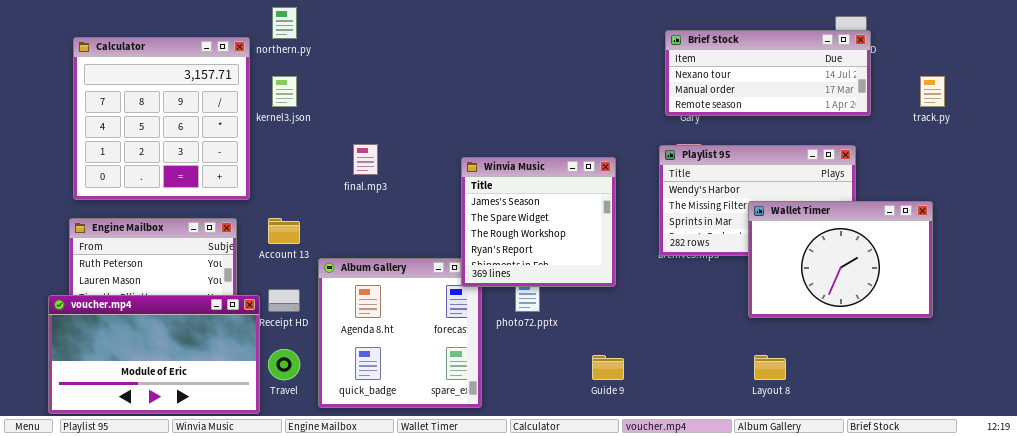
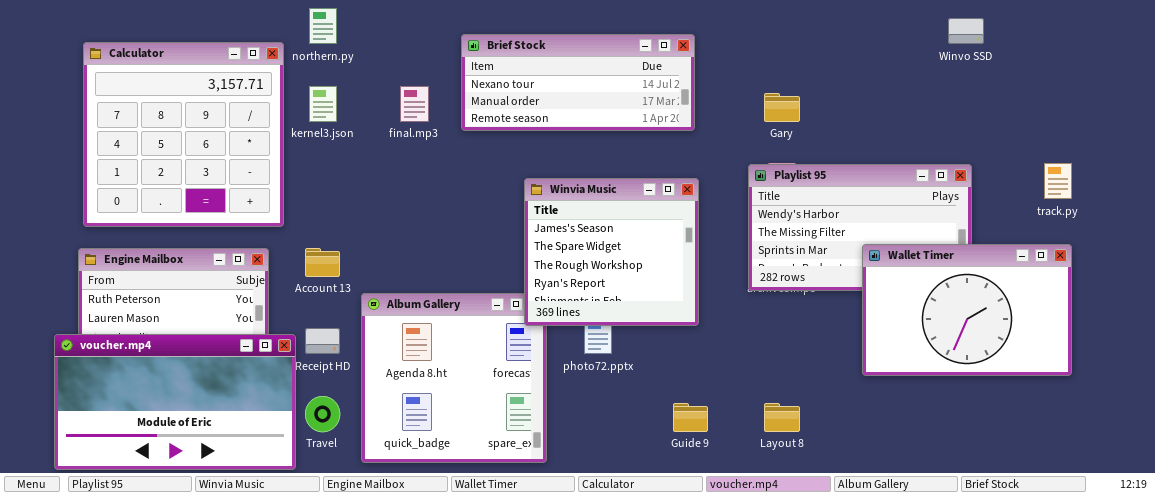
Brief Stock: [665,30,871,116] -> [461,34,695,131], moved
track.py: [920,76,945,107] -> [1044,163,1072,199], moved
final.mp3: [353,144,378,175] -> [400,86,429,122], moved
Wallet Timer: [748,201,933,318] -> [862,244,1072,376], moved
Layout 8: [754,355,786,380] -> [764,403,800,432], moved

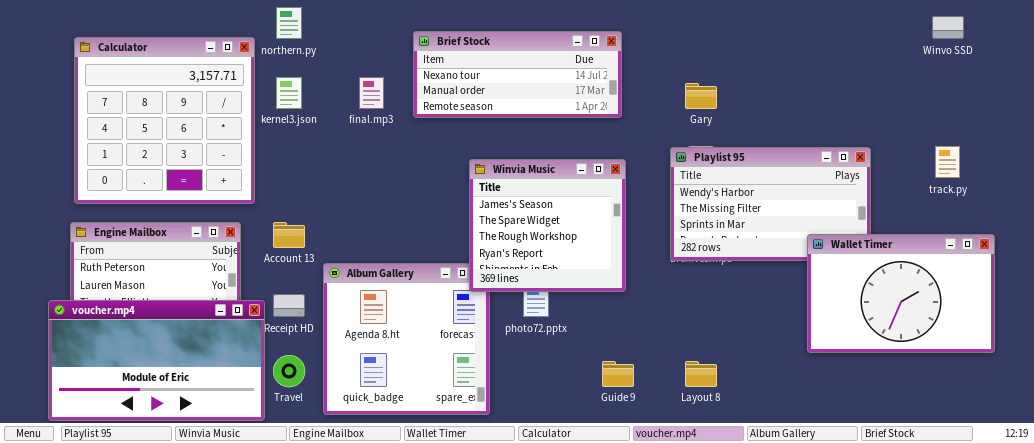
Winvo SSD: [948,18,984,44] -> [932,16,964,39], moved
Wallet Timer: [862,244,1072,376] -> [807,234,995,353], moved

